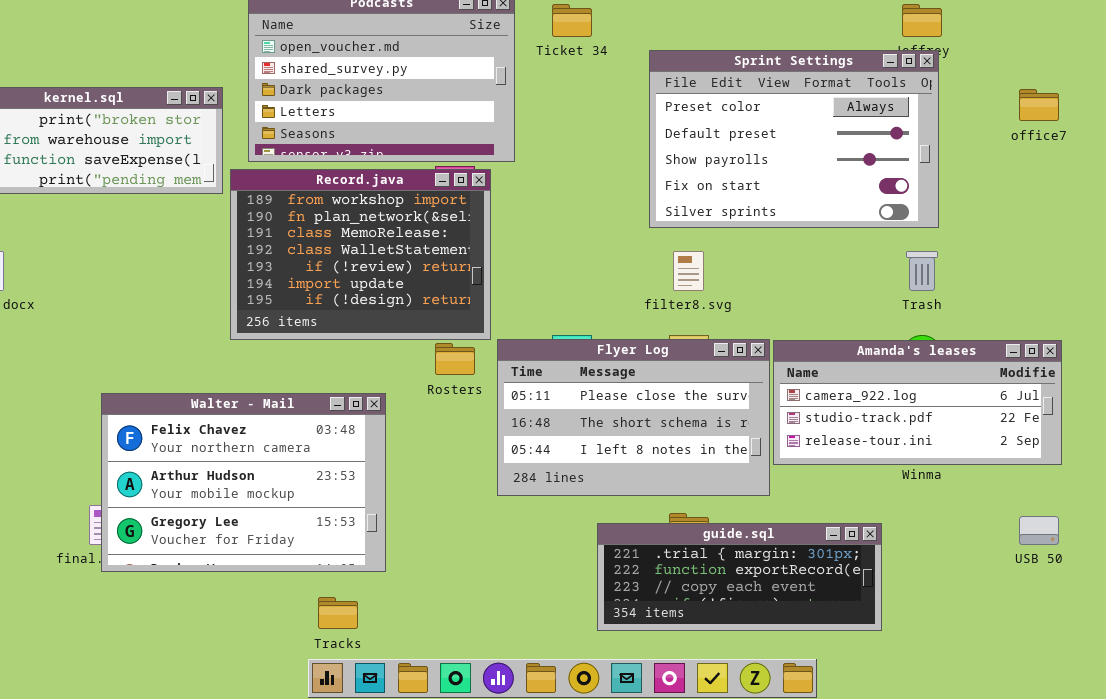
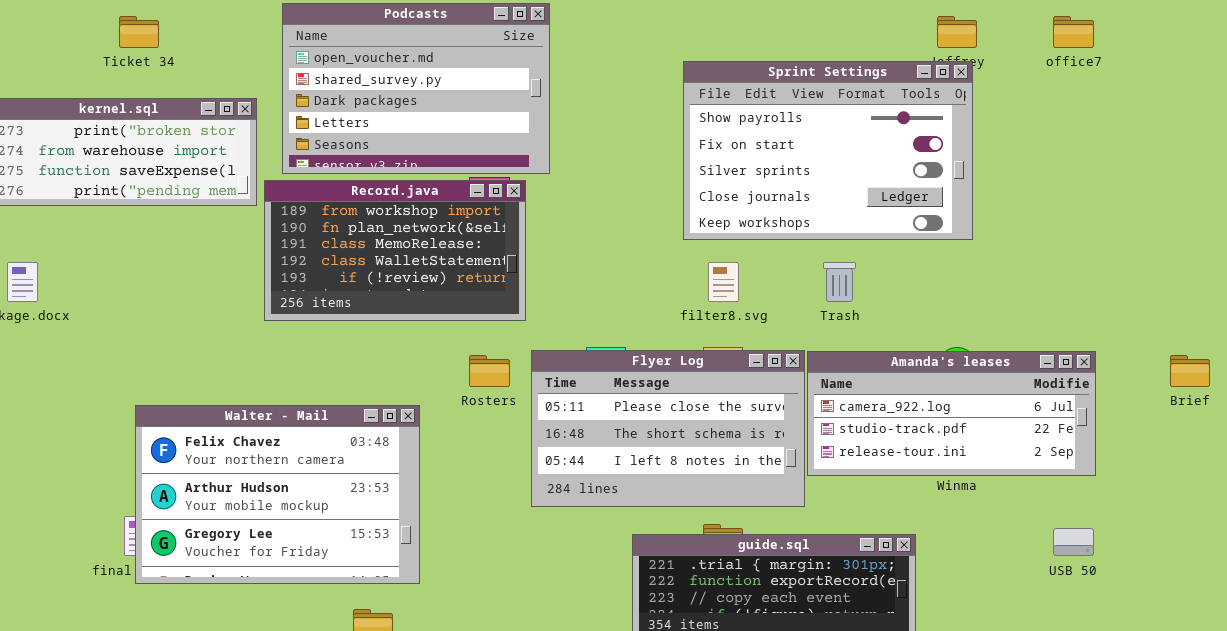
Ticket 34: [552,4,592,37] -> [119,16,159,48], moved
Sprint Settings: [649,50,939,228] -> [683,61,973,240], scrolled down 2 rows
office7: [1019,89,1059,121] -> [1053,16,1094,48], moved
Record.java: [230,169,491,340] -> [264,180,526,321], resized
Trash: [906,251,938,291] -> [823,262,856,302], moved

